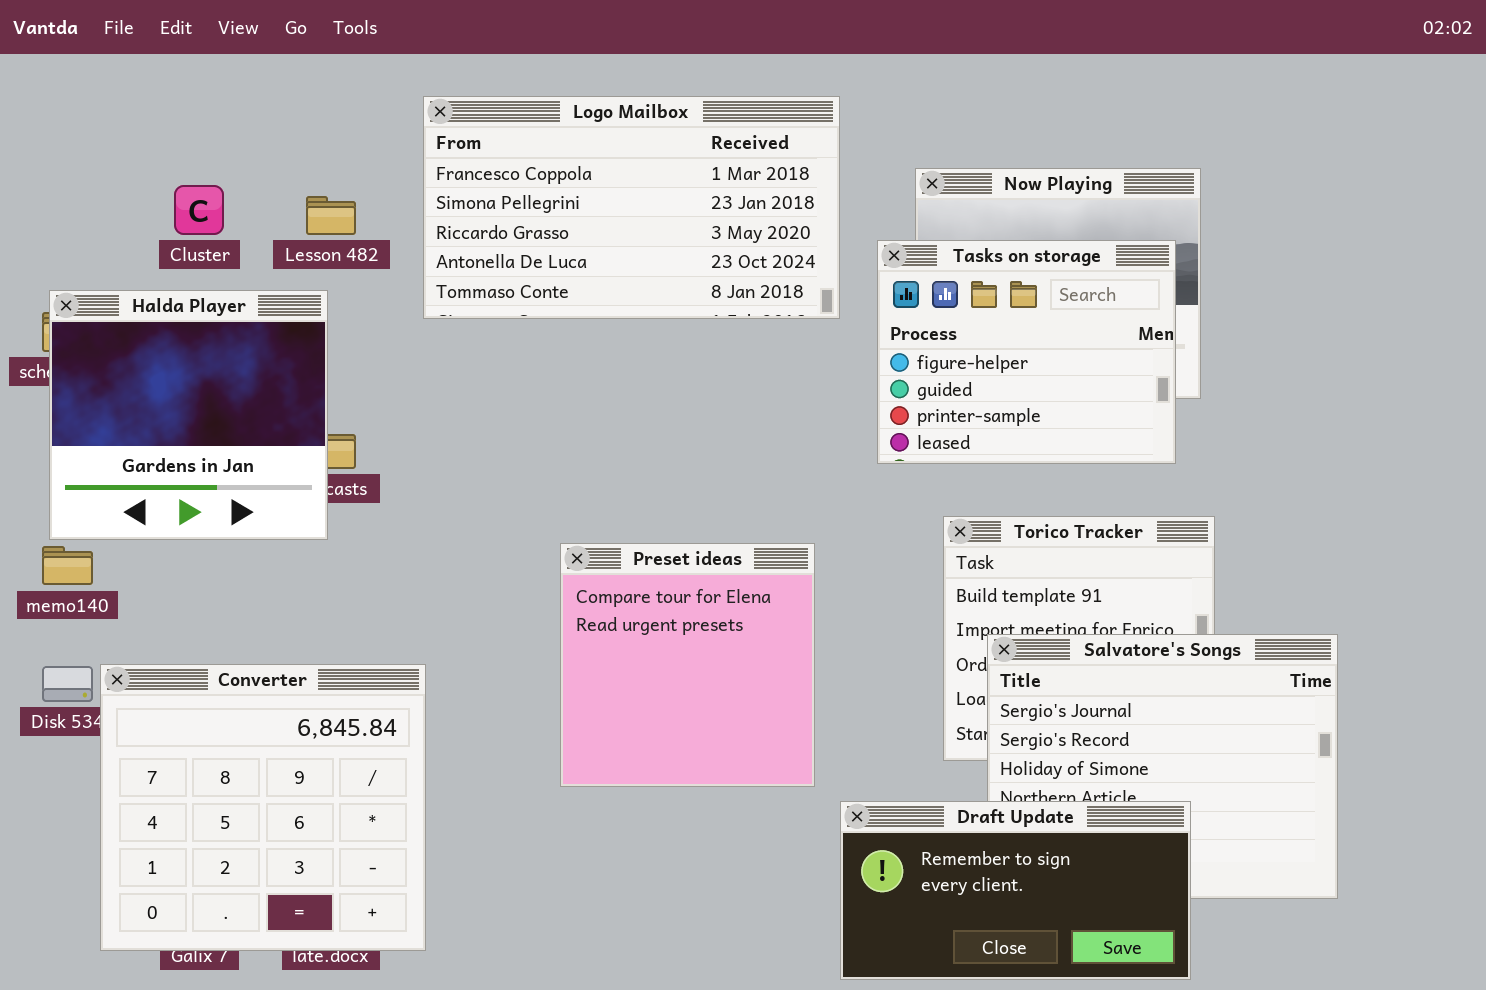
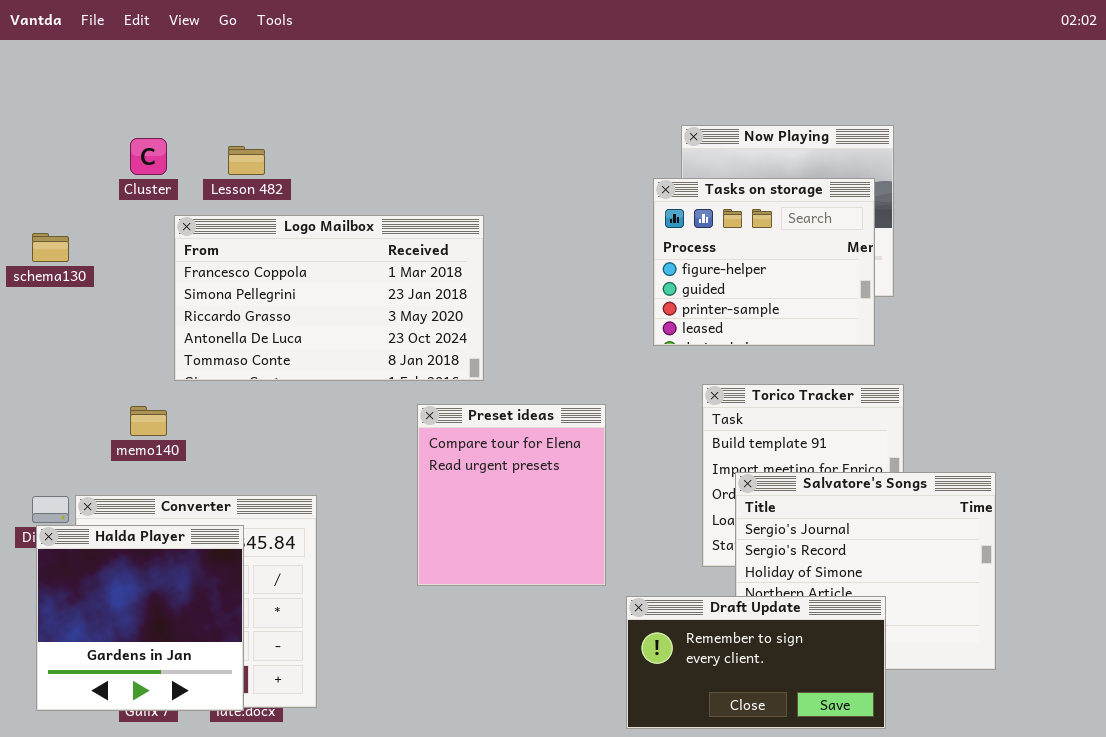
Logo Mailbox: [423,96,840,319] -> [174,215,484,381], moved
Halda Player: [49,290,328,540] -> [36,525,244,711], moved
memo140: [42,546,93,585] -> [130,406,167,436], moved

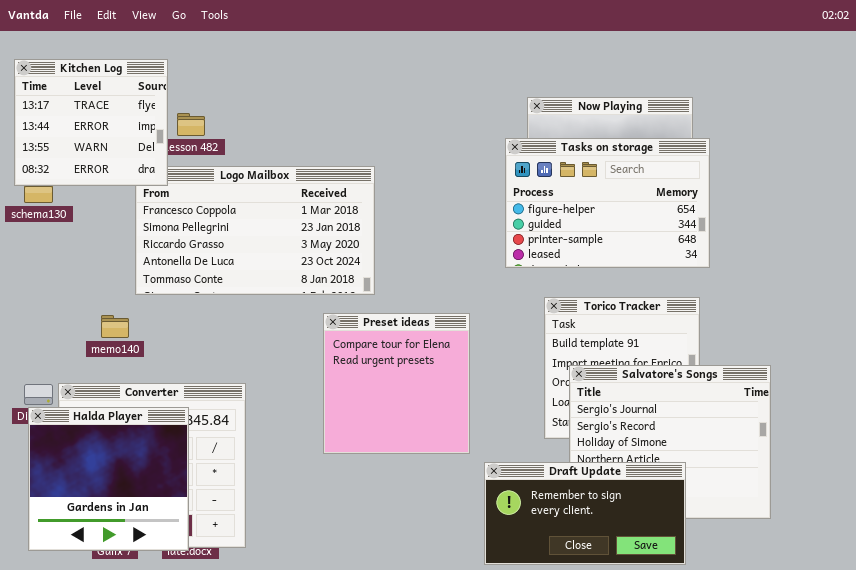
Kitchen Log: none -> [14,59,168,186], opened
Tasks on storage: [653,178,875,346] -> [505,138,710,268], resized

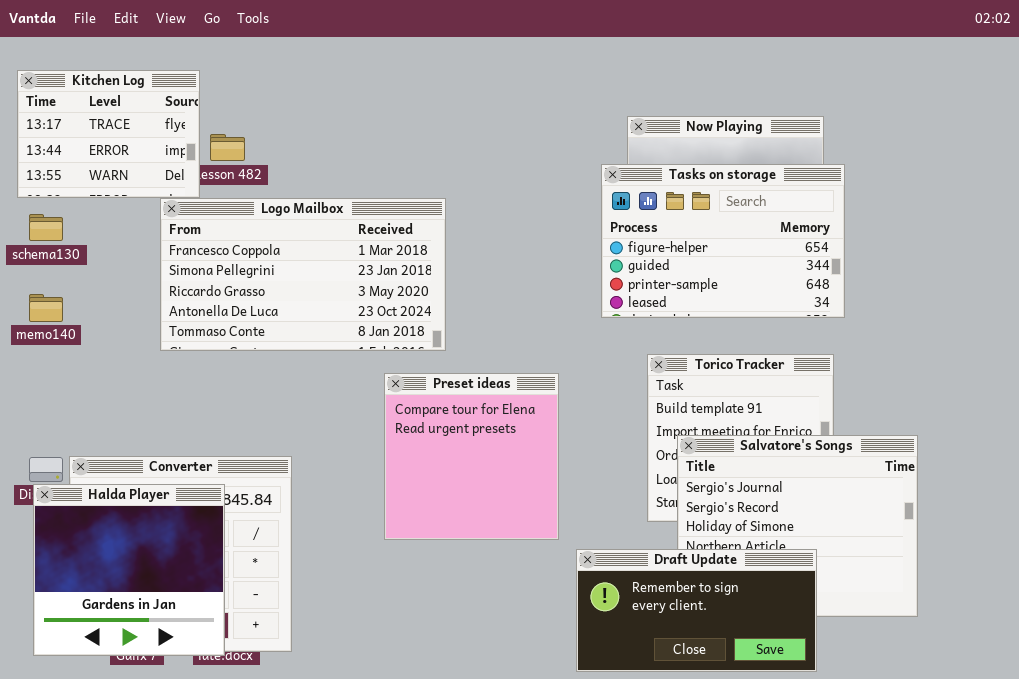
Kitchen Log: [14,59,168,186] -> [17,70,200,198], resized
memo140: [101,315,129,338] -> [29,294,63,322], moved

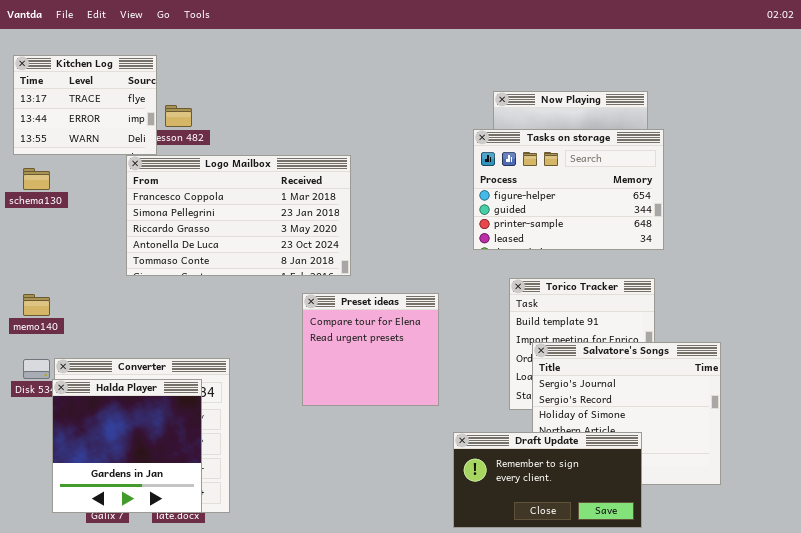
memo140: [29,294,63,322] -> [23,294,50,316], moved
Preset ideas: [384,373,559,540] -> [302,293,439,406], resized
Halda Player: [33,484,225,656] -> [52,379,202,513], moved

